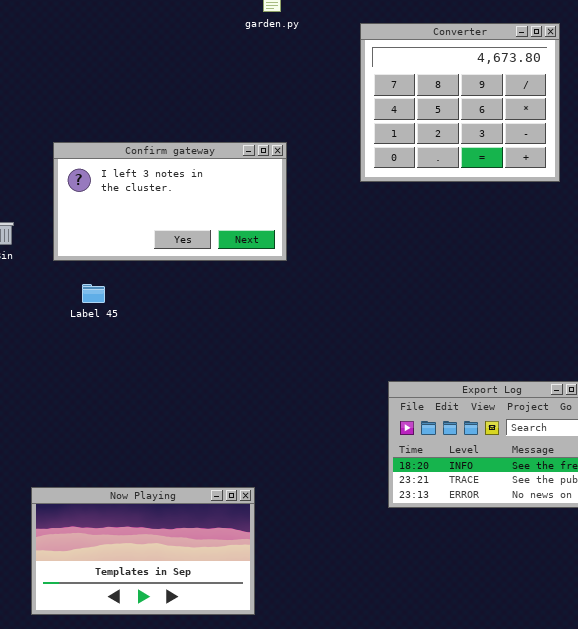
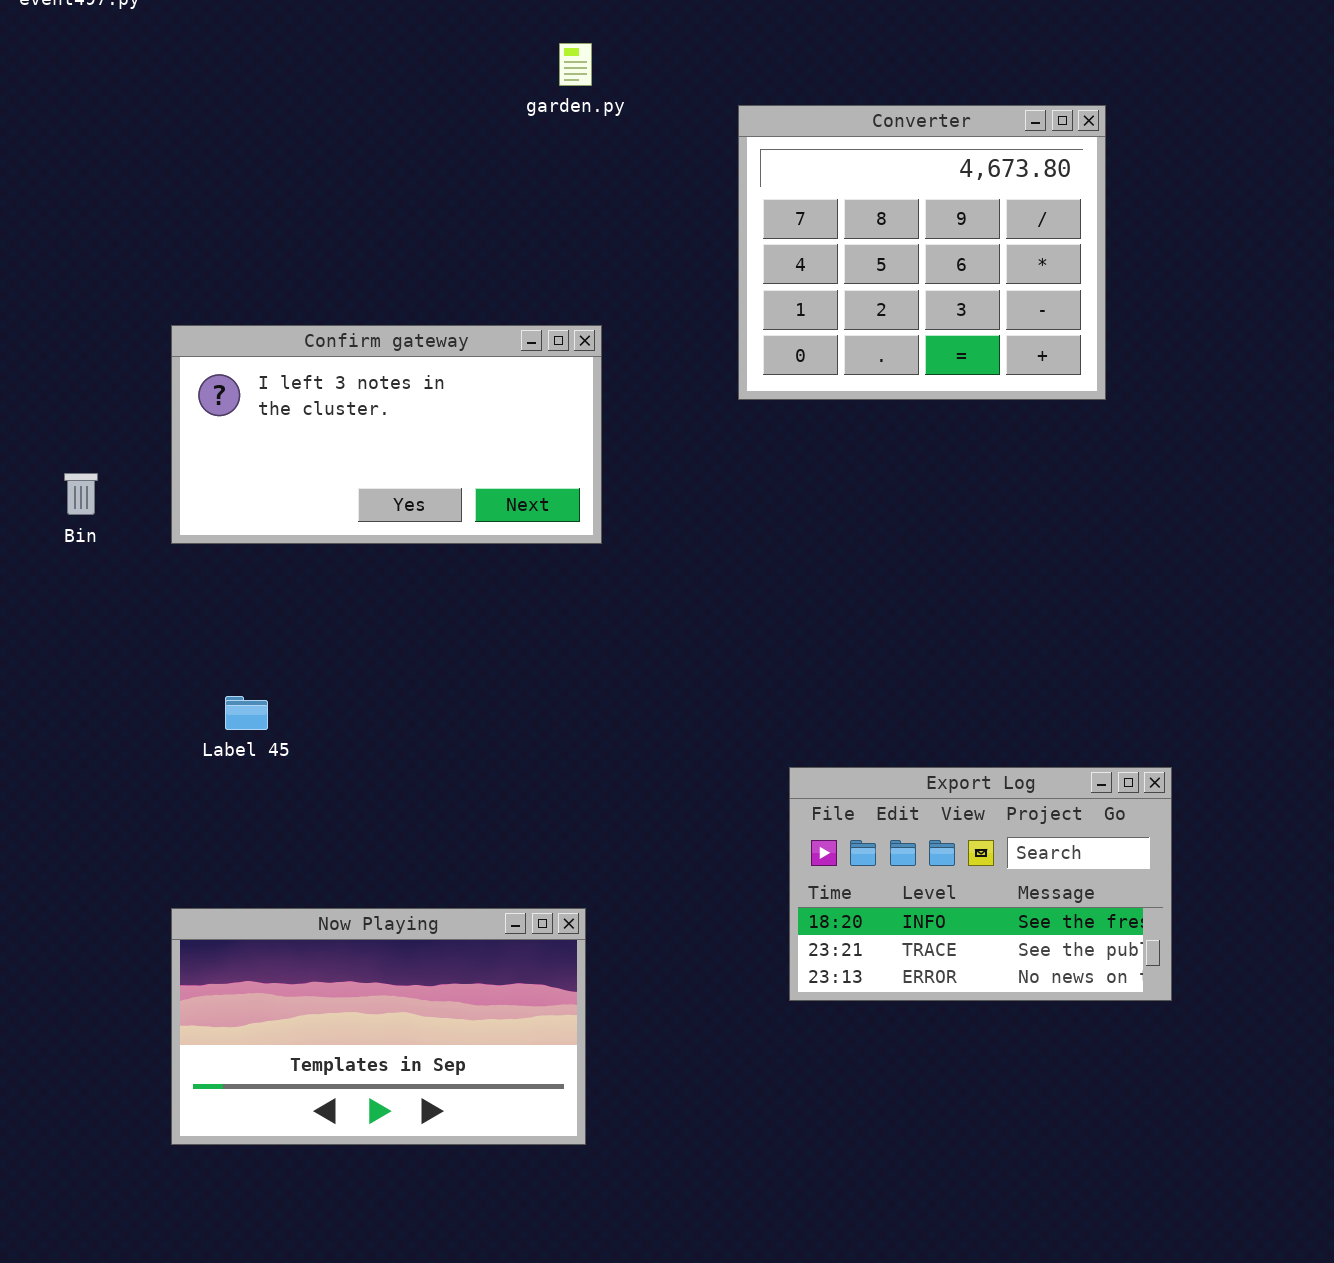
Label 45: [82,284,105,303] -> [225,696,268,730], moved
Now Playing: [31,487,255,615] -> [171,908,586,1145], moved

